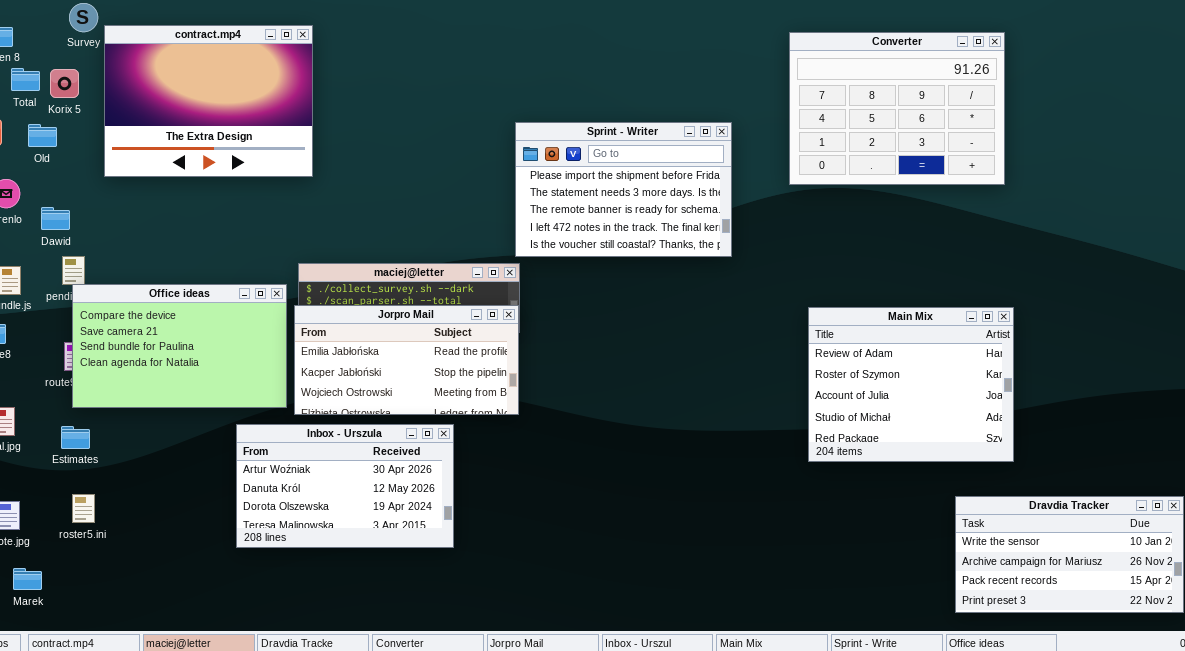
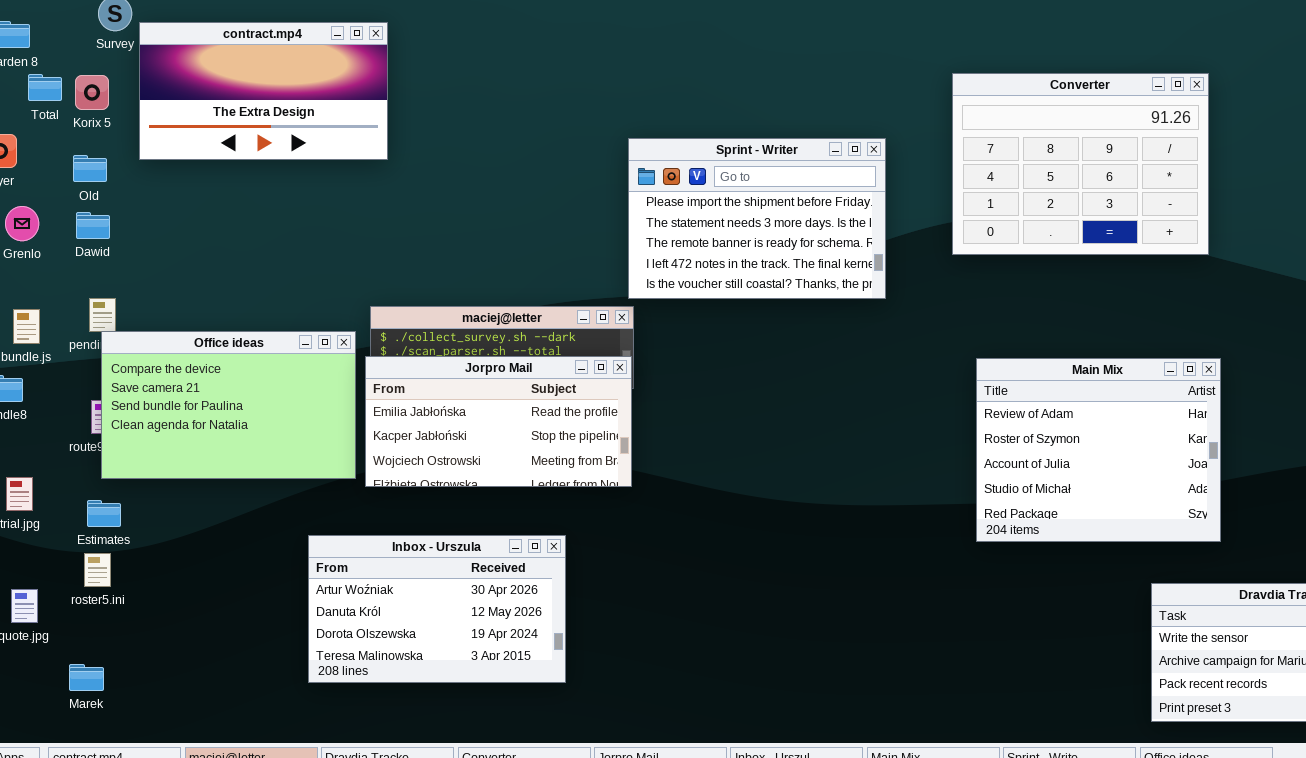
contract.mp4: [104,25,313,177] -> [139,22,388,160], resized
Converter: [789,32,1005,185] -> [952,73,1209,255], moved
Old: [28,124,57,147] -> [73,155,107,182], moved
Dawid: [41,207,70,230] -> [76,212,110,239], moved
Inbox - Urszula: [236,424,454,548] -> [308,535,566,683], moved
roster5.ini: [72,494,95,523] -> [84,553,111,587], moved
Marek: [13,568,42,590] -> [69,664,104,691], moved

